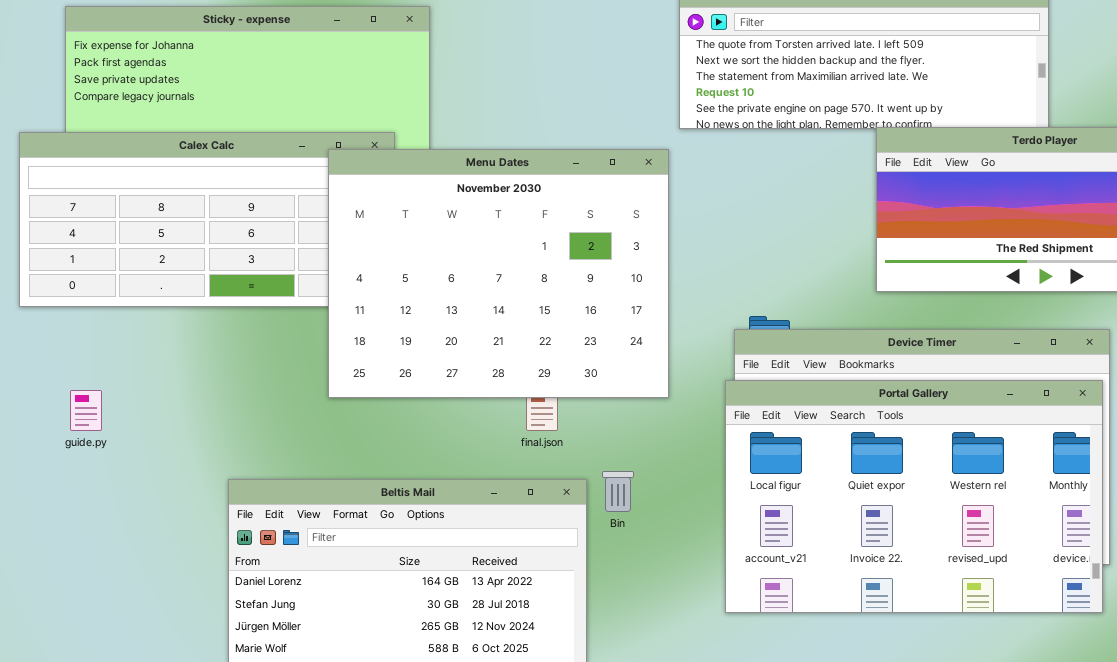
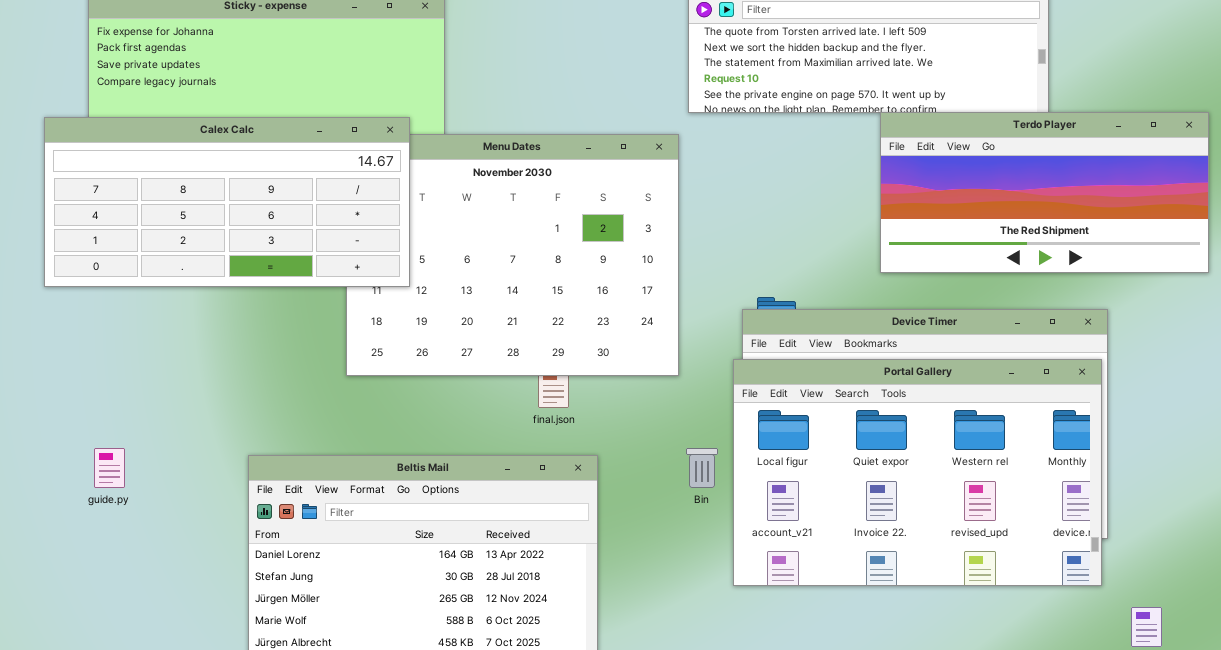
Calex Calc: [19,132,395,307] -> [44,117,410,287], raised
guide.py: [70,390,102,431] -> [94,448,125,488], moved
Bin: [602,471,634,512] -> [686,448,718,488], moved

